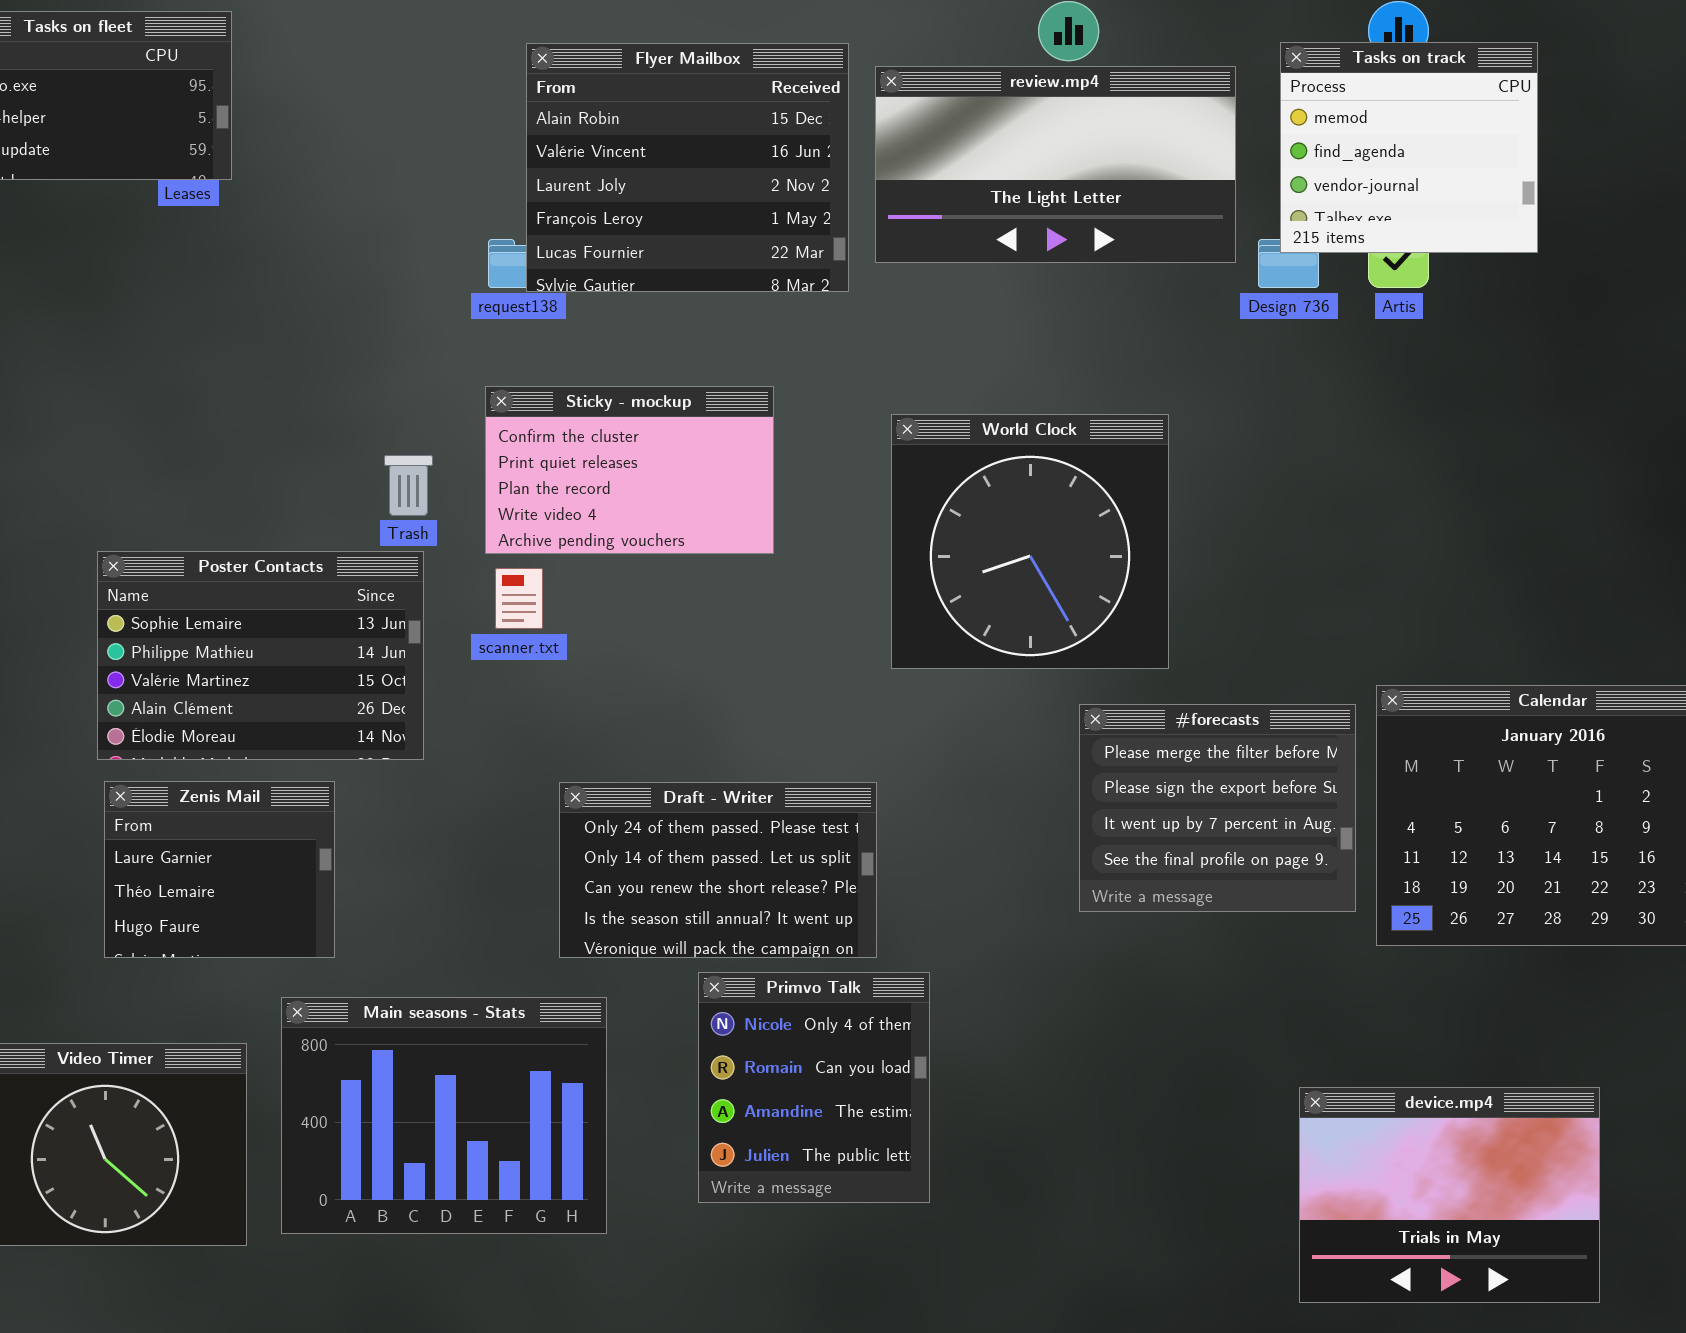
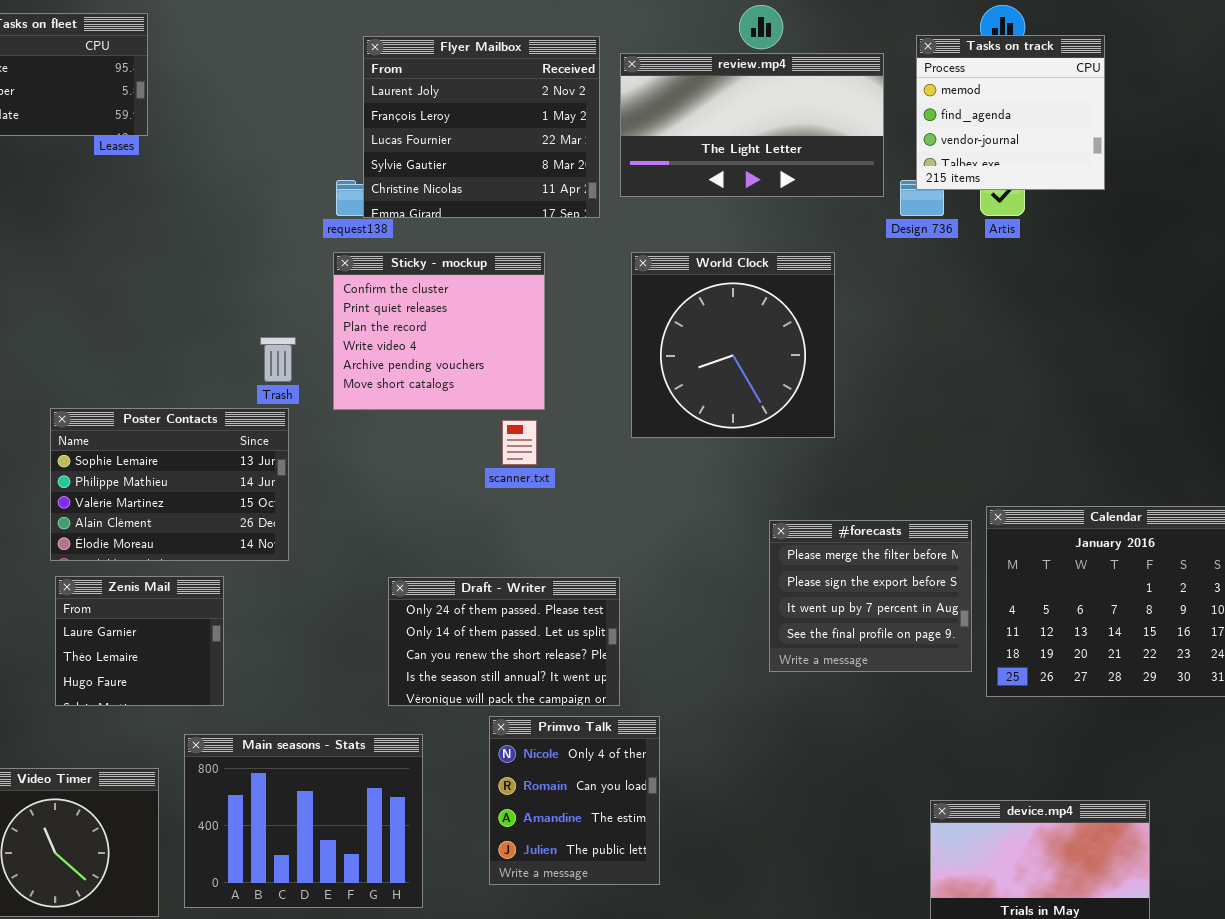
Flyer Mailbox: [526,43,849,292] -> [363,36,600,218], scrolled down 2 rows
Sticky - mockup: [485,386,774,554] -> [333,252,545,410], resized
World Clock: [891,414,1169,669] -> [631,252,835,438], moved
scanner.txt: [495,568,543,629] -> [502,420,537,465], moved

